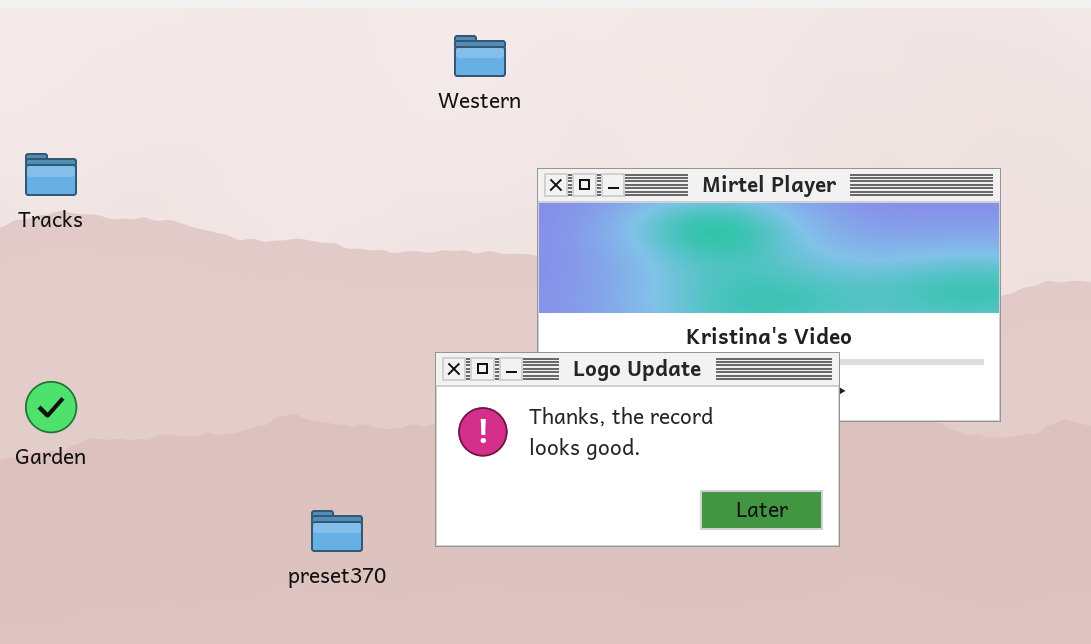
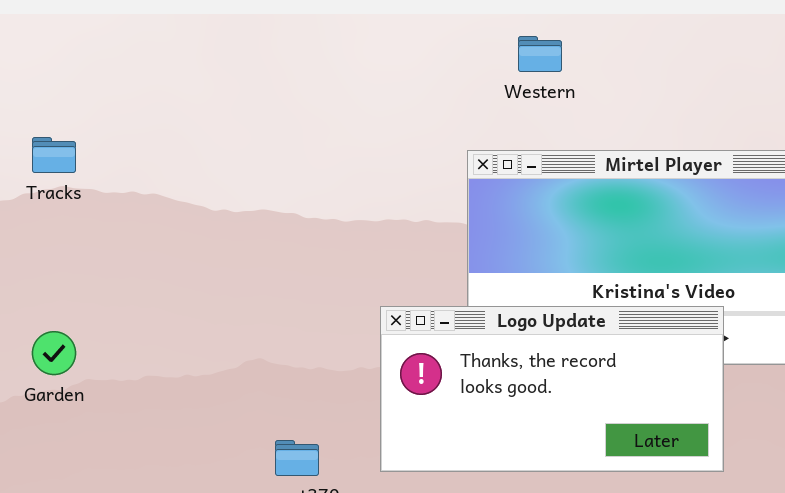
Western: [454,35,506,77] -> [518,36,562,72], moved

